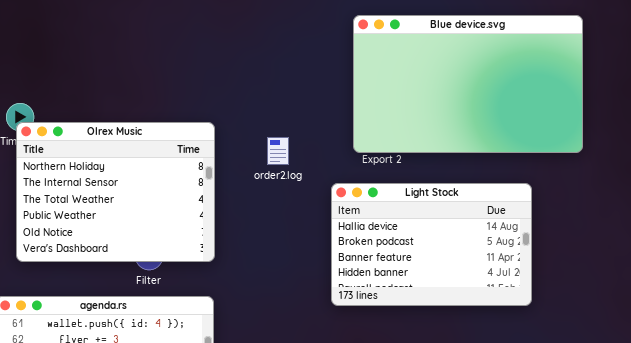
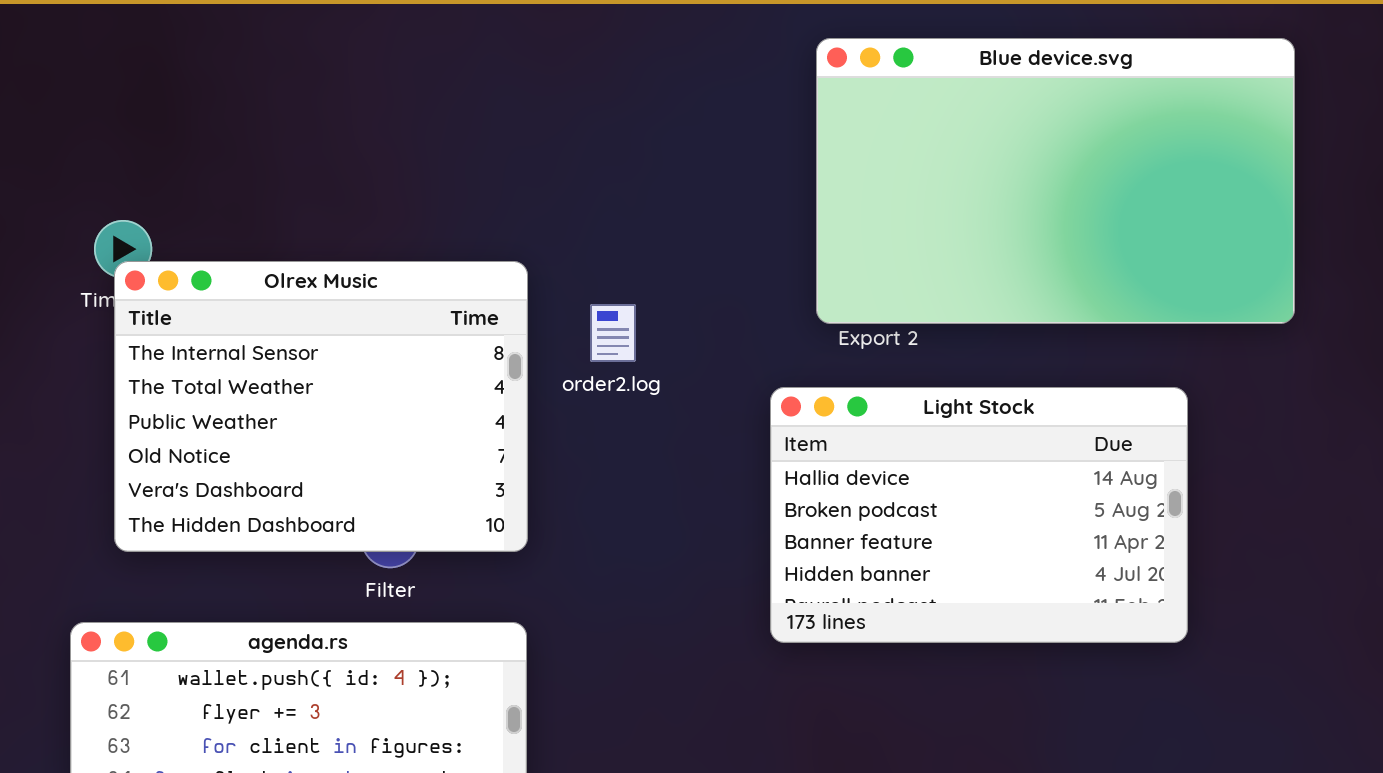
Olrex Music: [16,122,215,262] -> [114,261,528,552], scrolled down 1 row
order2.log: [267,137,289,165] -> [590,304,636,362], moved

